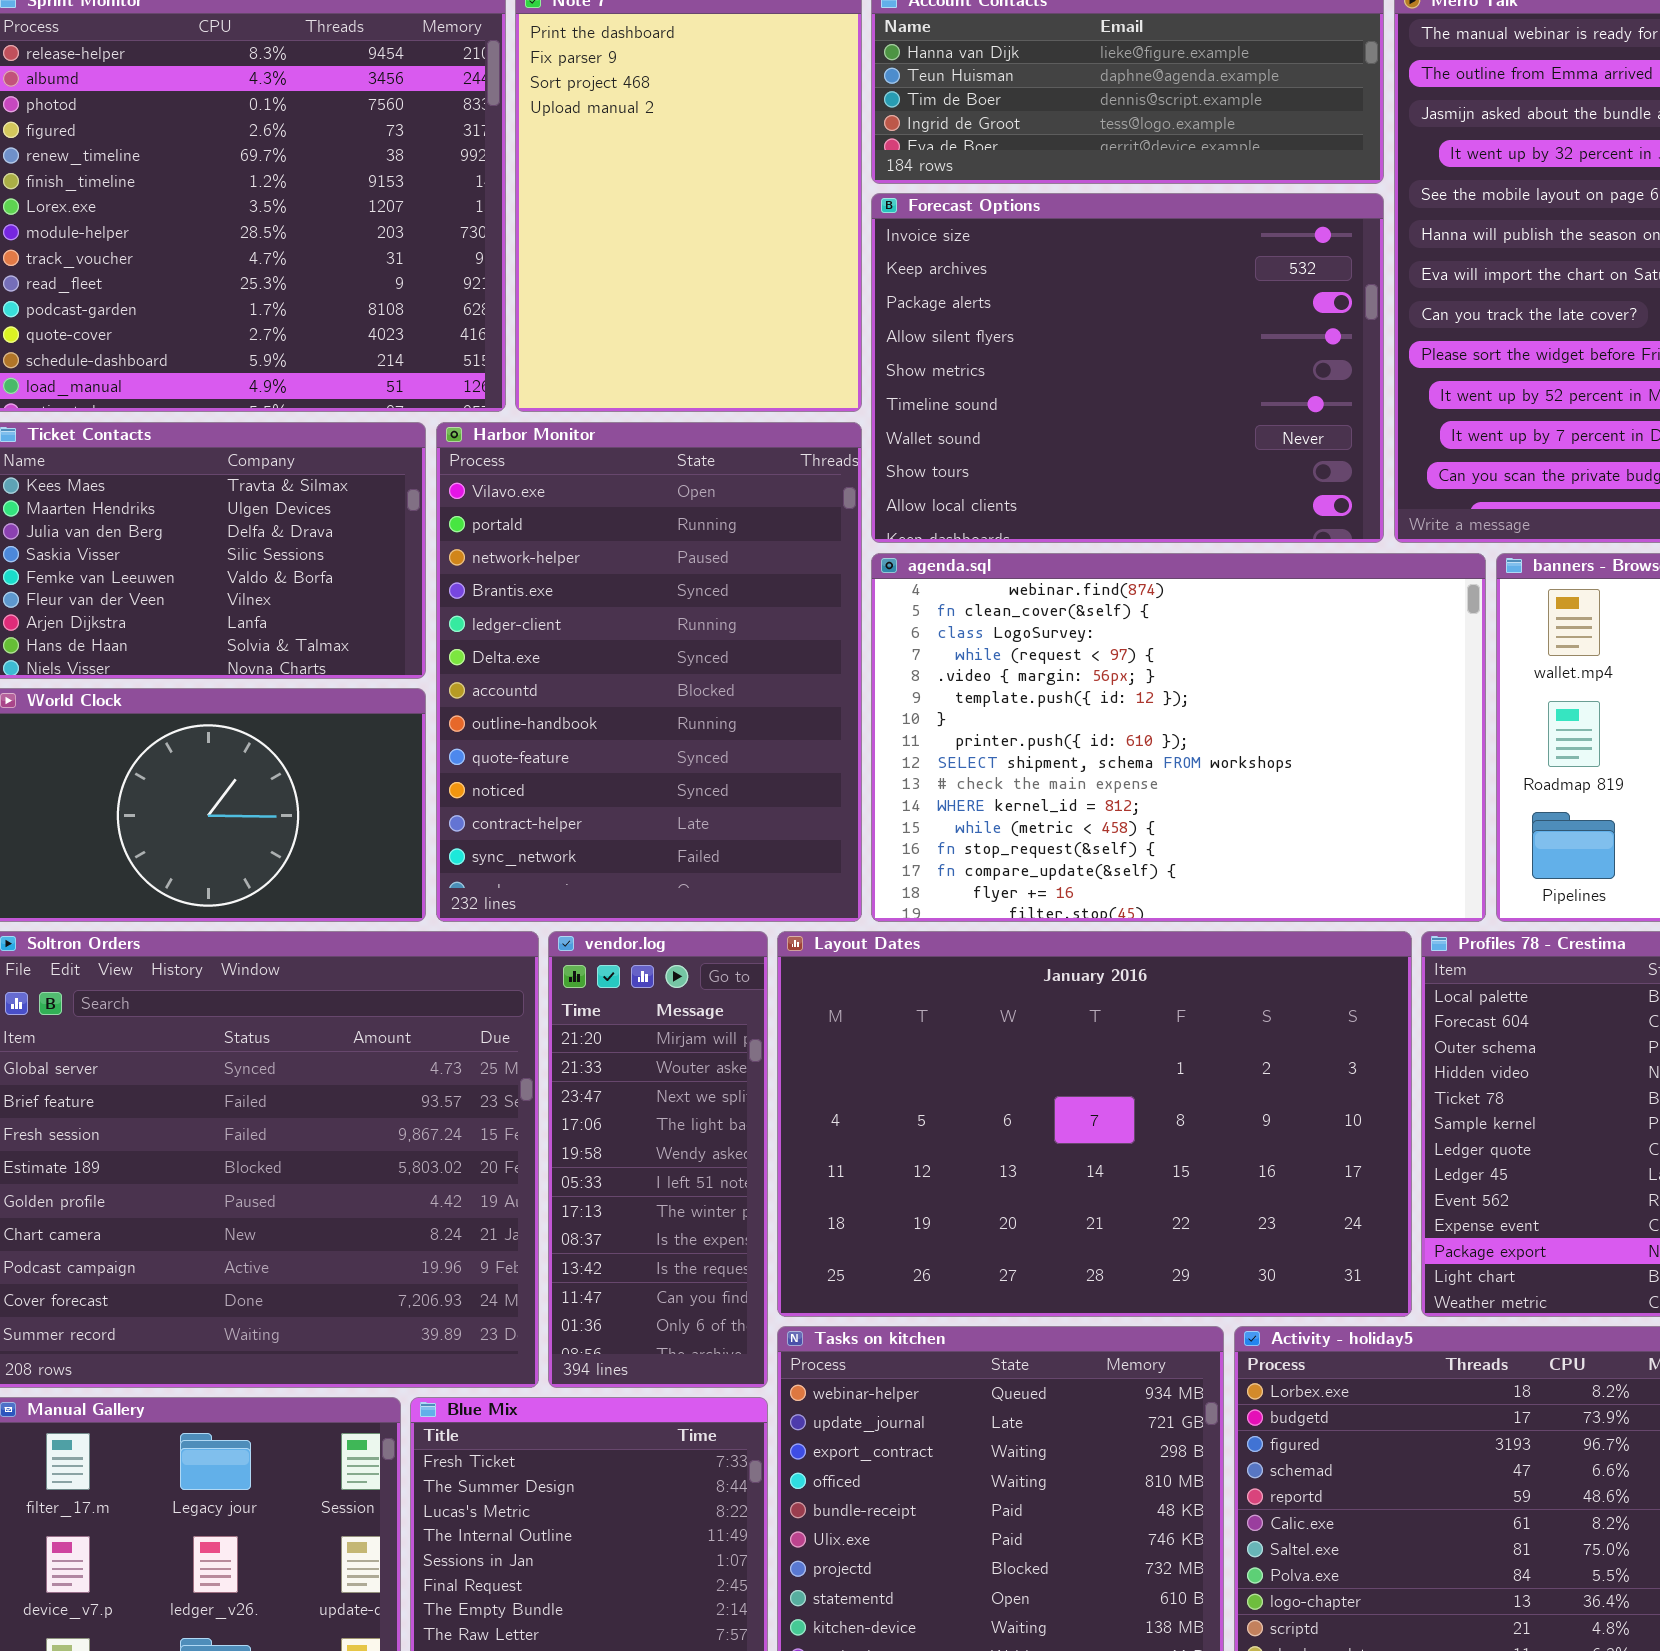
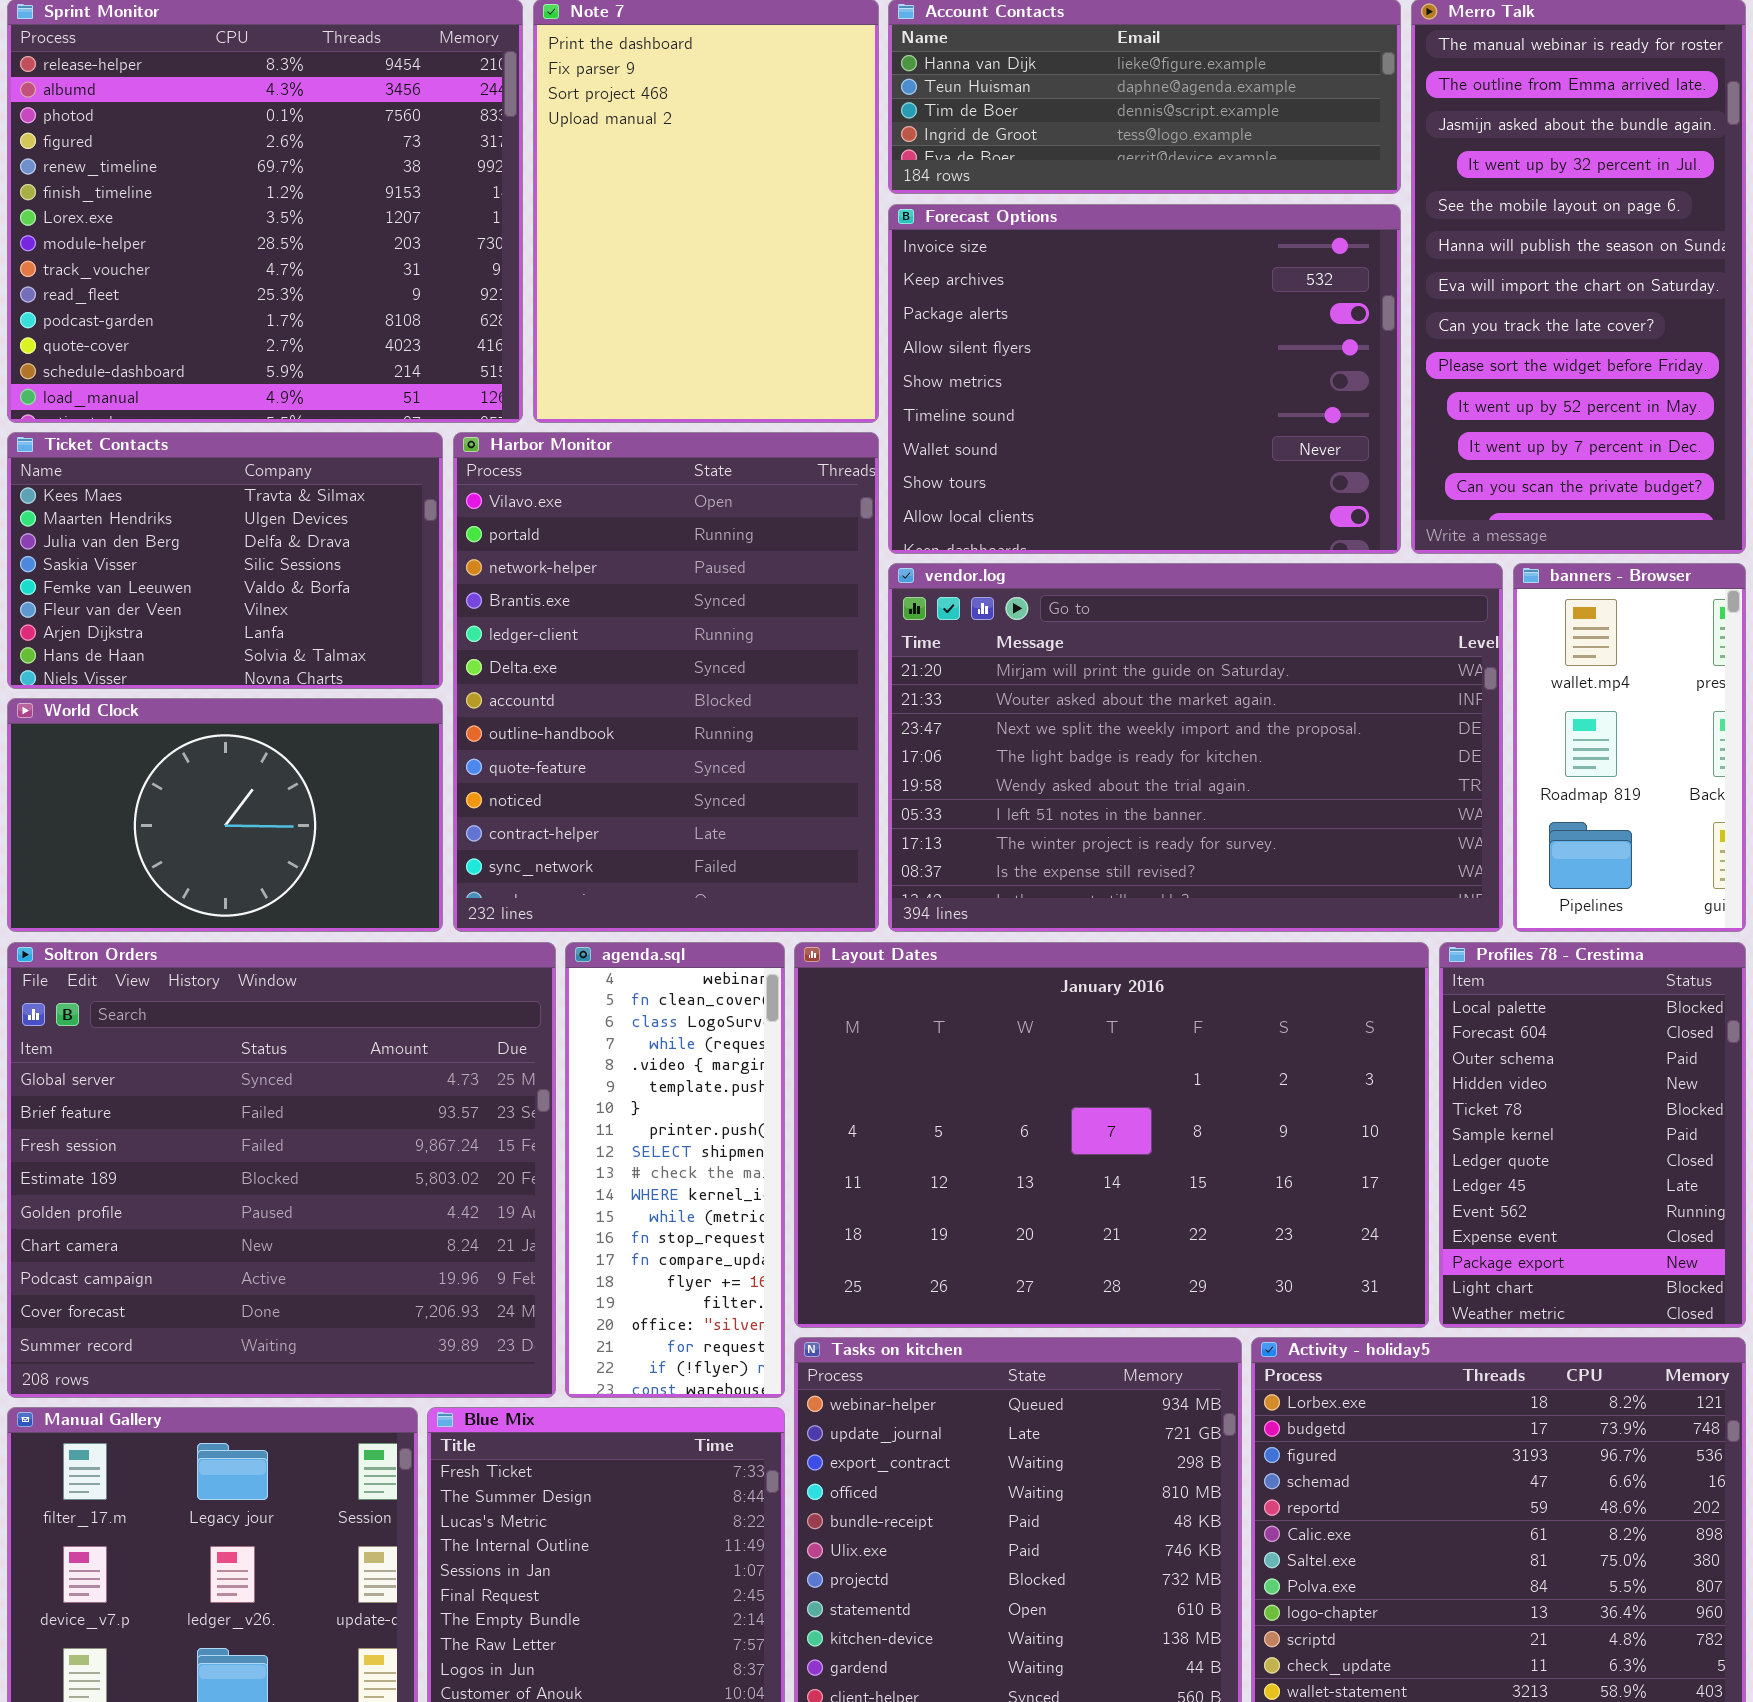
agenda.sql: [871,553,1486,922] -> [565,942,785,1398], moved, resized
vendor.log: [548,931,768,1388] -> [888,563,1503,932], moved, resized

